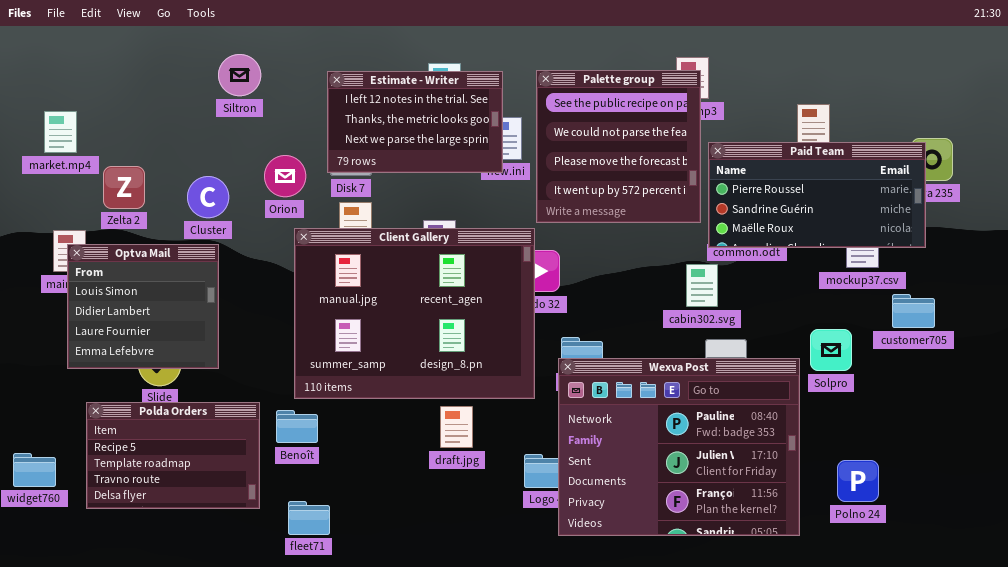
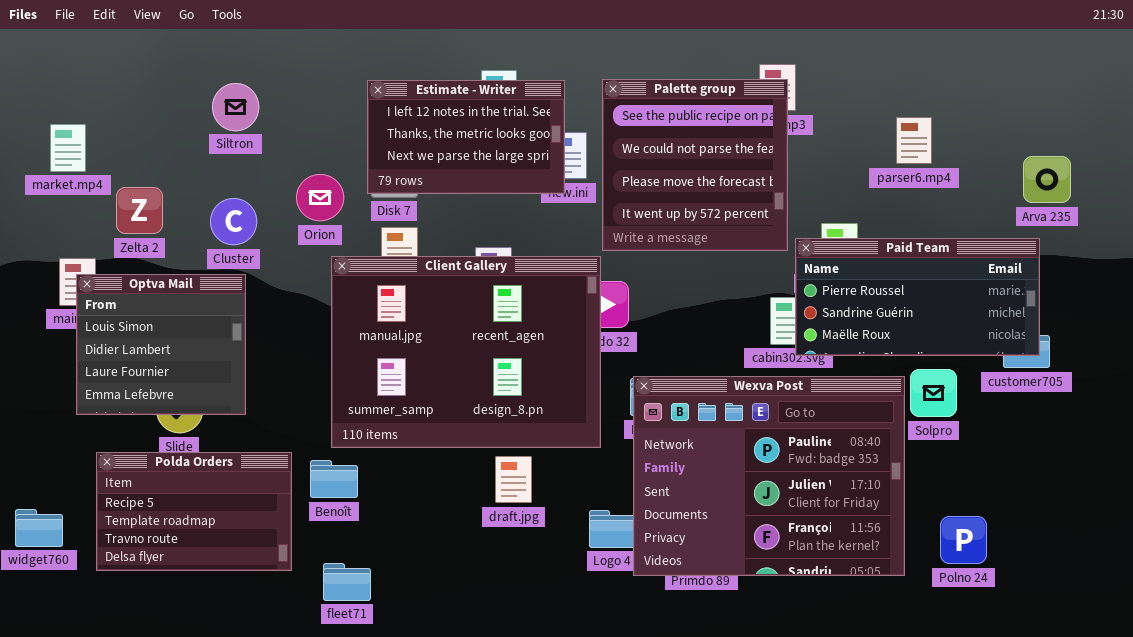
Siltron: [218,54,261,96] -> [212,83,259,131], moved
Paid Team: [708,142,926,248] -> [795,238,1040,356], moved
Wexva Post: [558,358,800,536] -> [633,376,905,576], moved

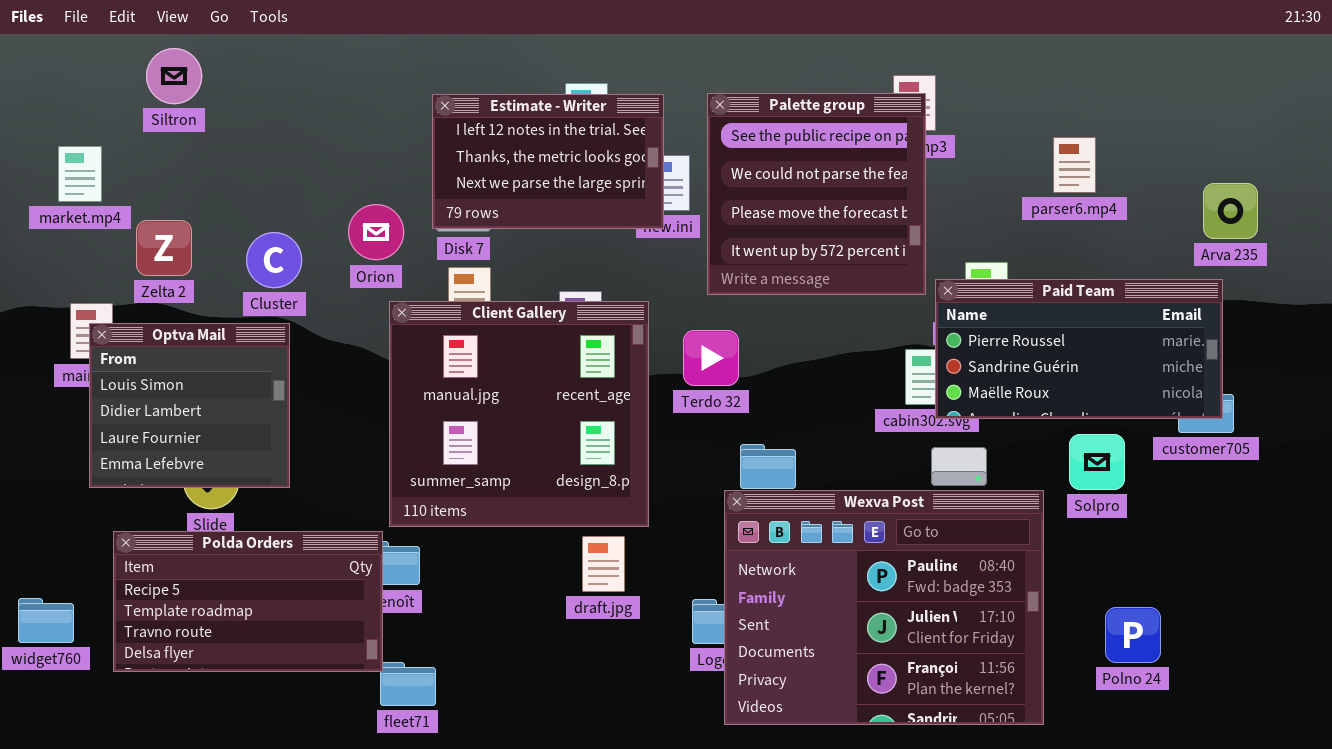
Siltron: [212,83,259,131] -> [146,48,202,104], moved
Client Gallery: [331,256,601,448] -> [389,301,649,527], resized
Wexva Post: [633,376,905,576] -> [724,490,1044,725], moved
Polda Orders: [96,452,292,571] -> [113,531,383,672], resized

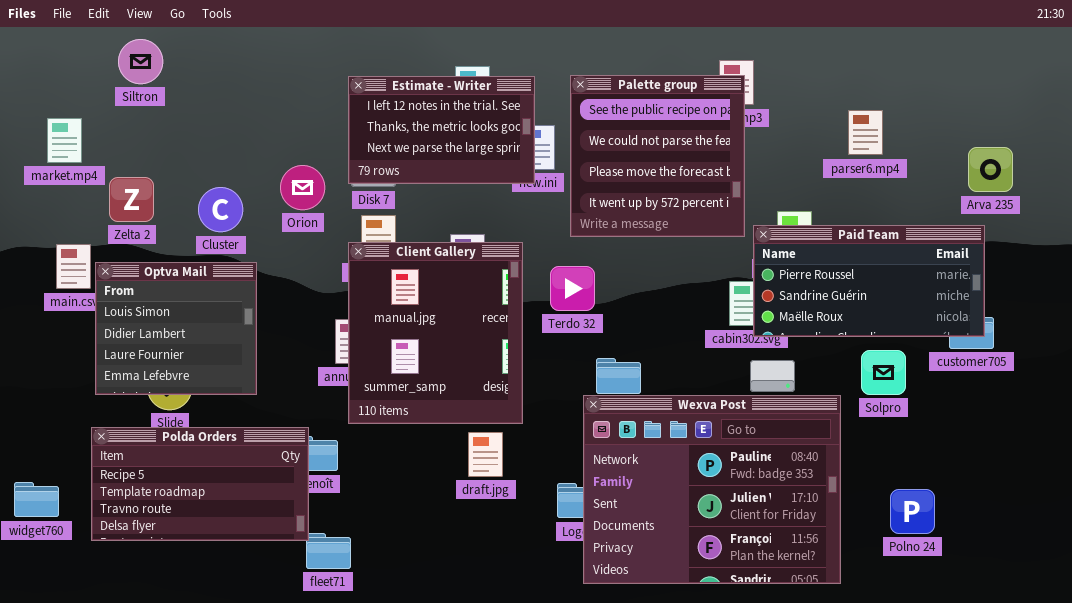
Client Gallery: [389,301,649,527] -> [348,242,523,424], resized
Optva Mail: [89,323,290,488] -> [95,262,257,395], moved

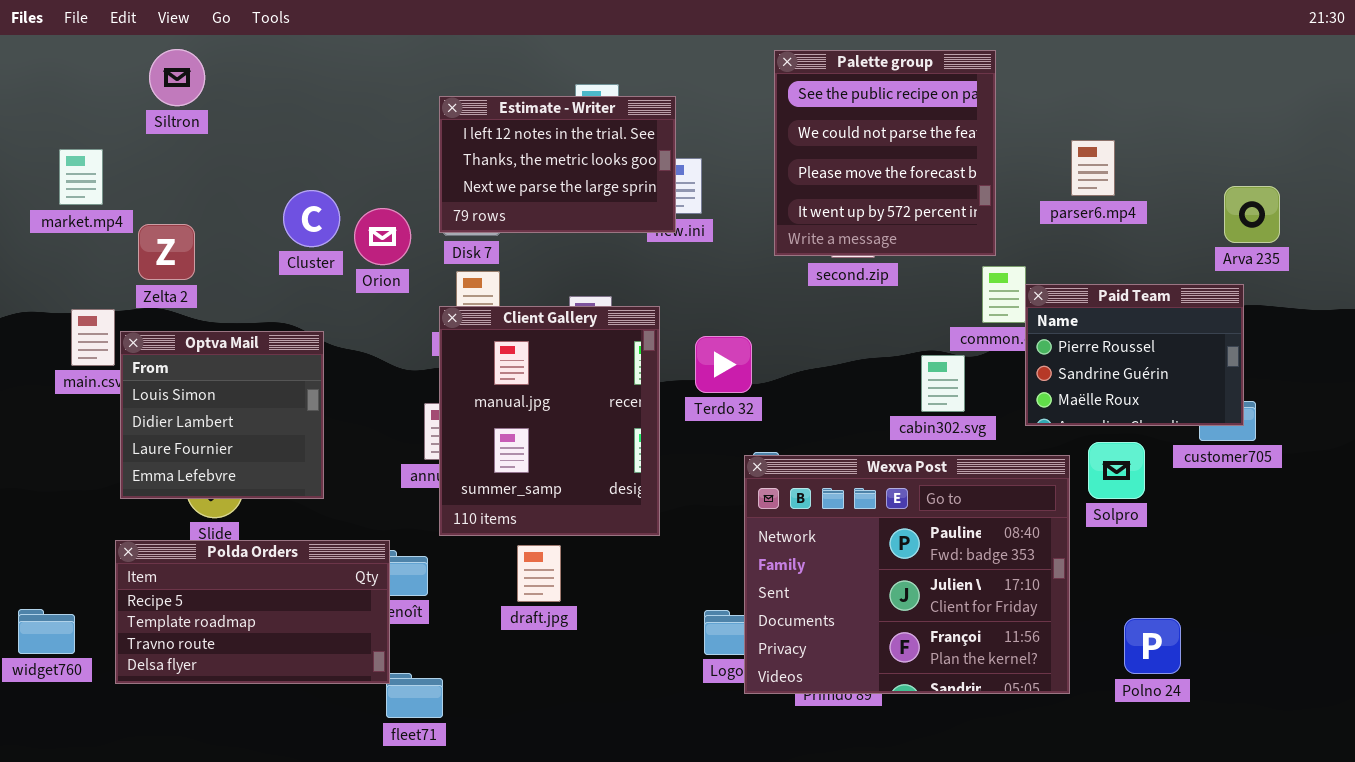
Palette group: [570,75,745,237] -> [774,50,996,256], moved
Cluster: [198,187,243,232] -> [283,190,340,247], moved
Paid Team: [753,225,985,337] -> [1025,284,1244,426], resized
Wexva Post: [583,395,841,584] -> [744,455,1070,694], moved
draft.jpg: [468,432,503,477] -> [517,545,561,602], moved

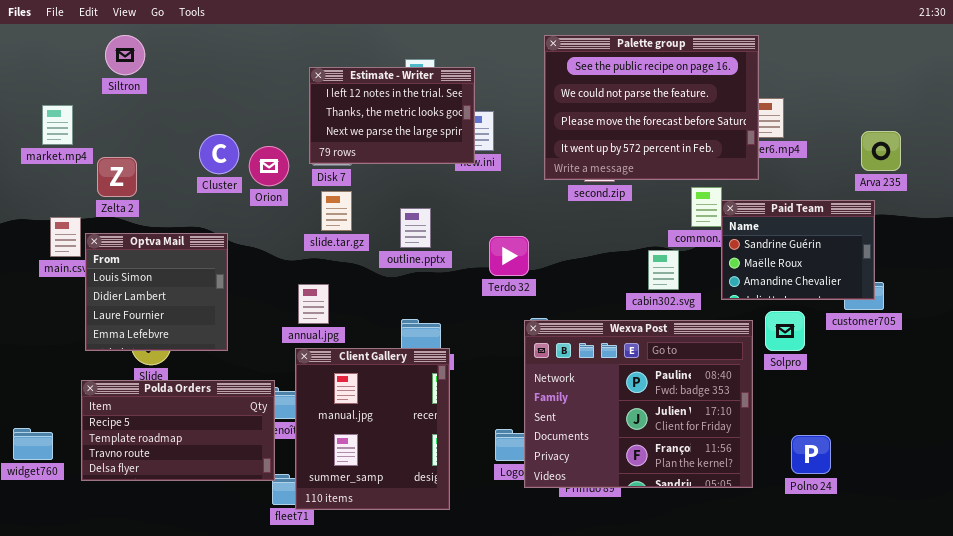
Palette group: [774,50,996,256] -> [544,35,759,180], resized
Paid Team: [1025,284,1244,426] -> [721,200,875,300], scrolled down 1 row
Client Gallery: [439,306,660,536] -> [295,348,450,510], moved

